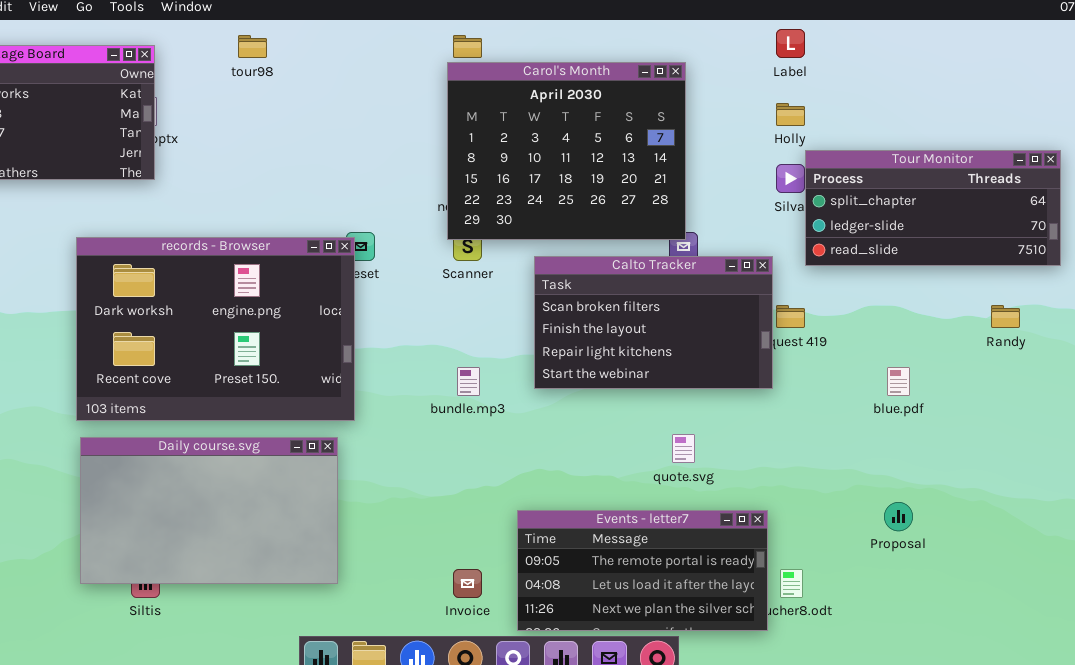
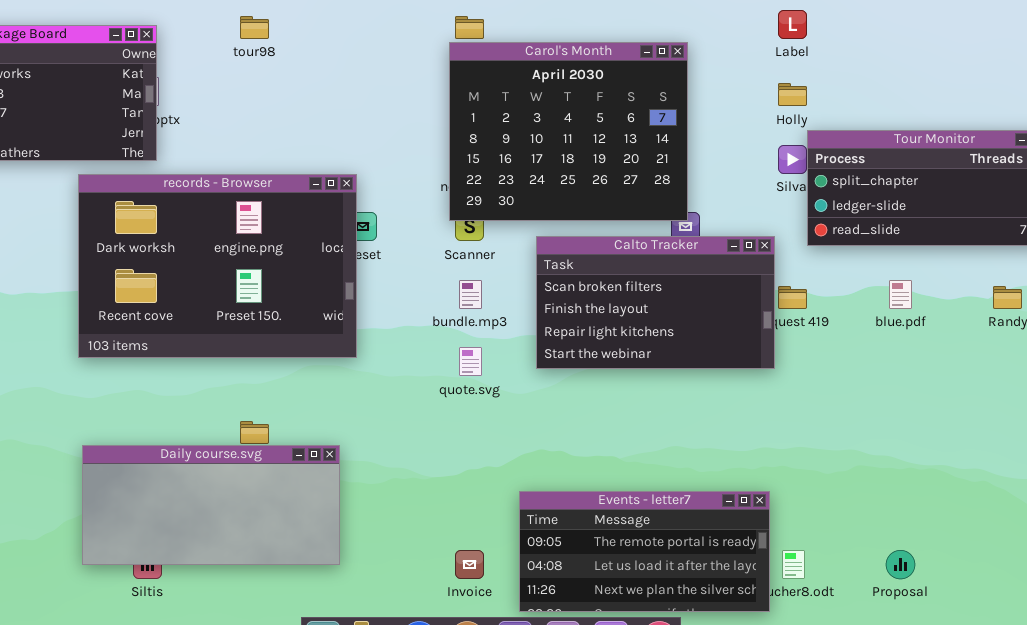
records - Browser: [76,237,355,421] -> [78,174,357,358], moved
bundle.mp3: [457,367,480,396] -> [459,280,482,309], moved
blue.pdf: [887,367,910,396] -> [889,280,912,309], moved
quote.svg: [672,434,695,463] -> [459,347,482,376], moved
Daily course.svg: [80,437,338,584] -> [82,445,340,565], resized
Proposal: [884,502,913,531] -> [886,550,915,579], moved

